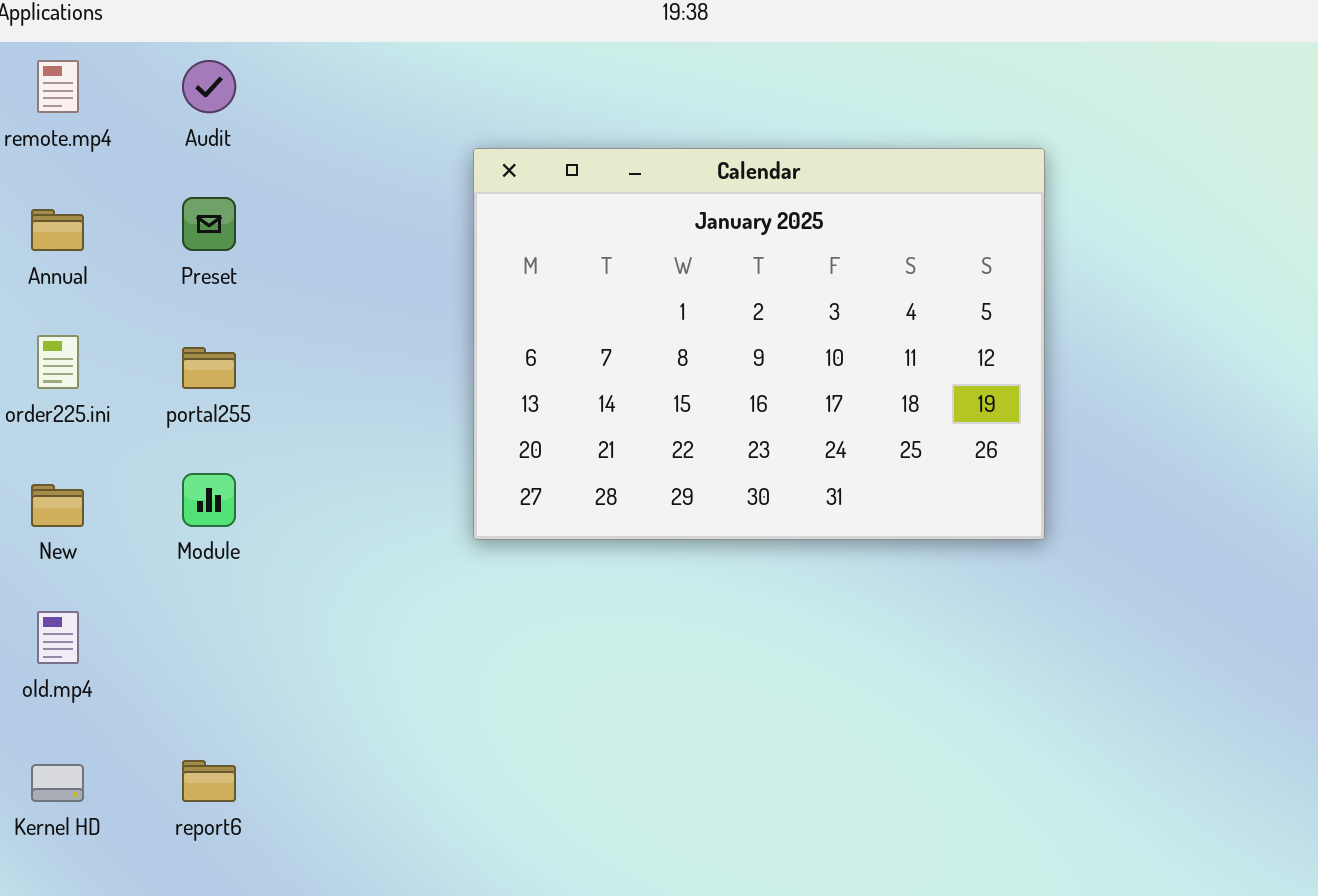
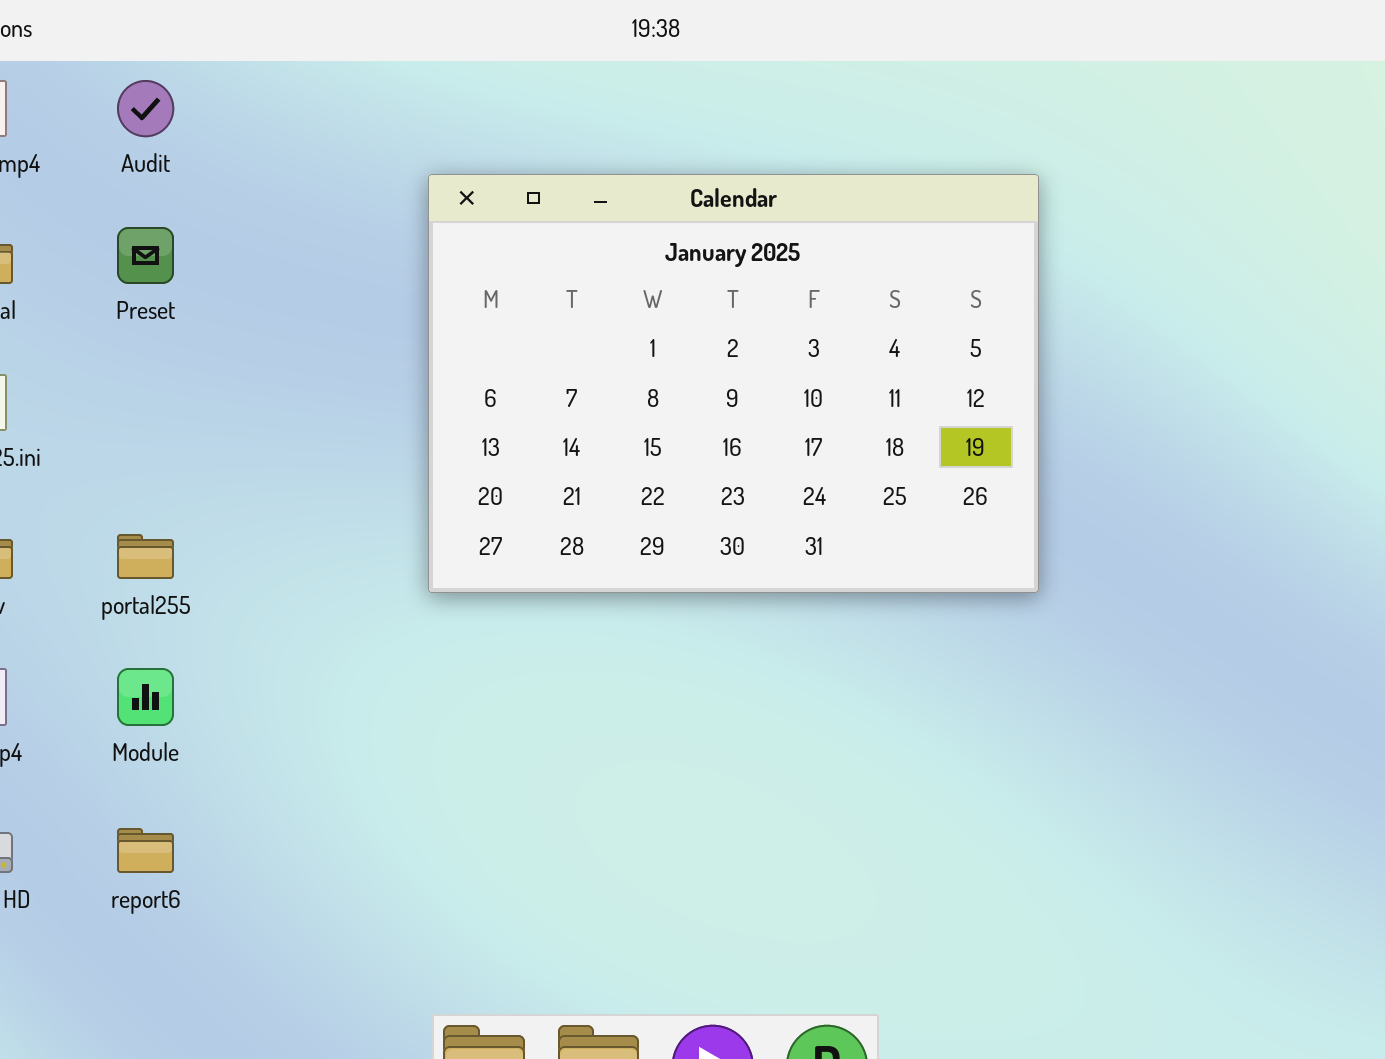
portal255: [182,347,236,389] -> [117,534,174,579], moved
Module: [182,473,236,527] -> [117,668,174,726], moved

